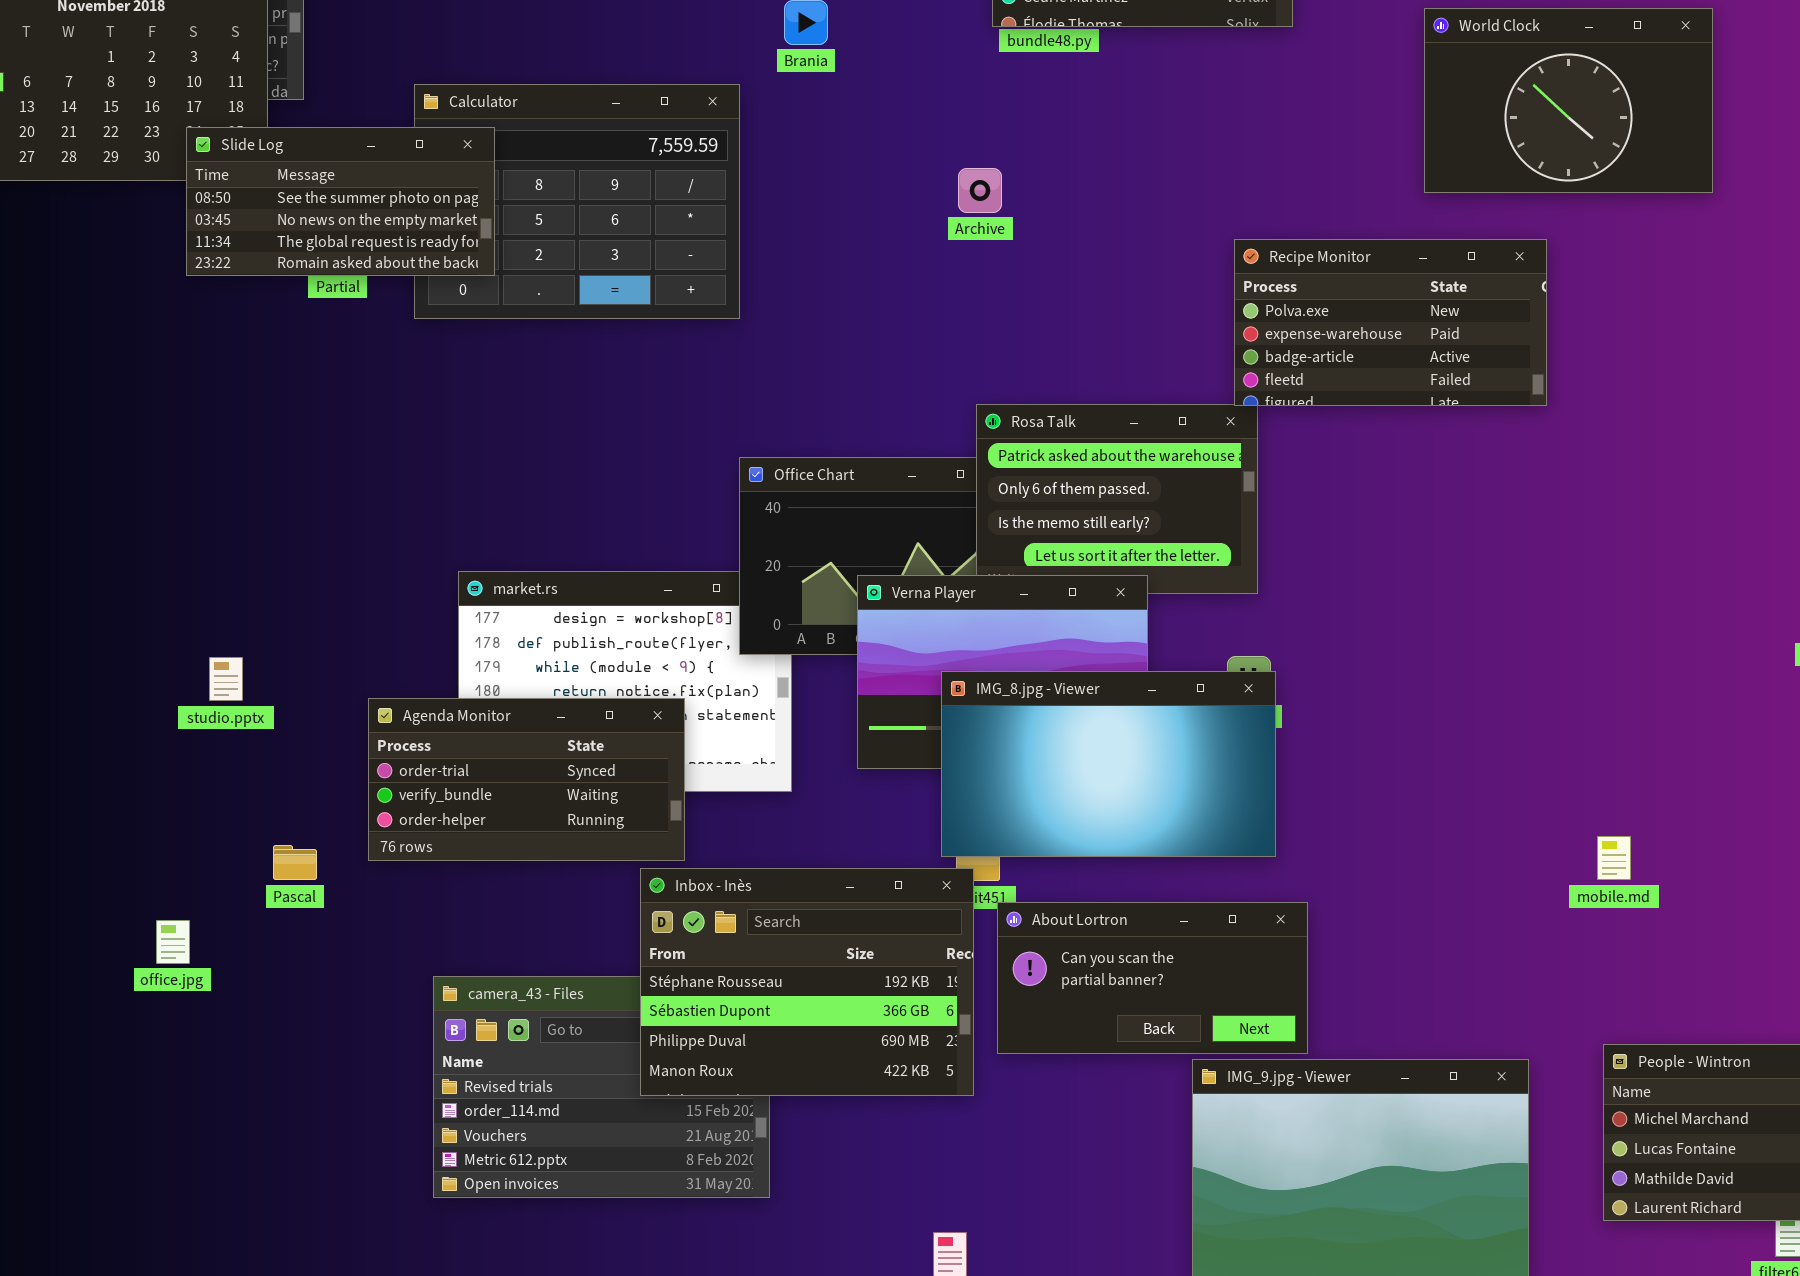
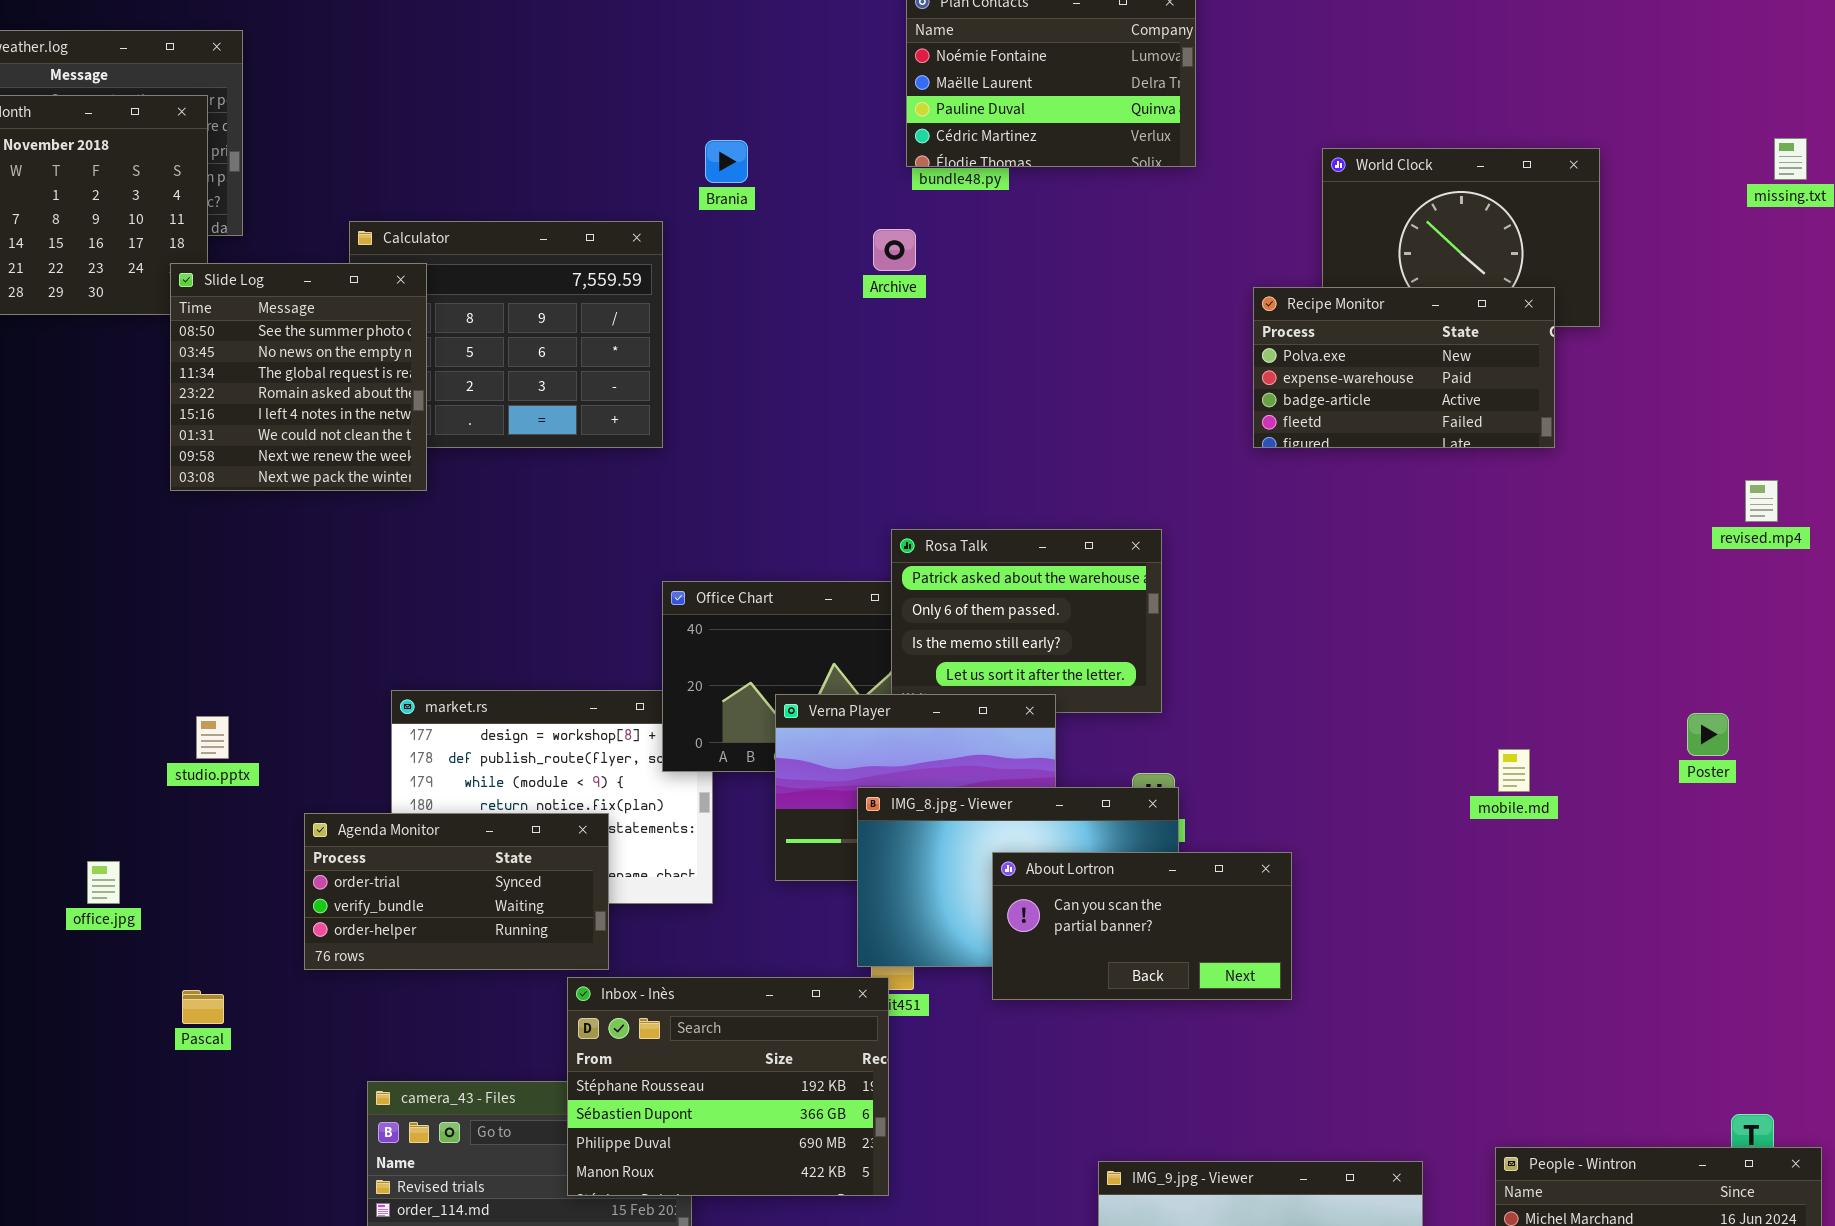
Slide Log: [186,127,495,276] -> [170,263,427,491], resized
Archive: [958,168,1002,213] -> [873,229,916,271], moved
Recipe Monitor: [1234,239,1547,406] -> [1253,287,1555,448], moved
studio.pptx: [209,657,243,701] -> [196,716,229,759], moved
mobile.md: [1597,836,1631,880] -> [1498,749,1530,792], moved
Pascal: [273,845,317,880] -> [182,990,224,1024], moved
About Lortron: [997,902,1308,1054] -> [992,852,1292,1000], moved
office.jpg: [156,920,190,964] -> [87,861,120,904], moved

